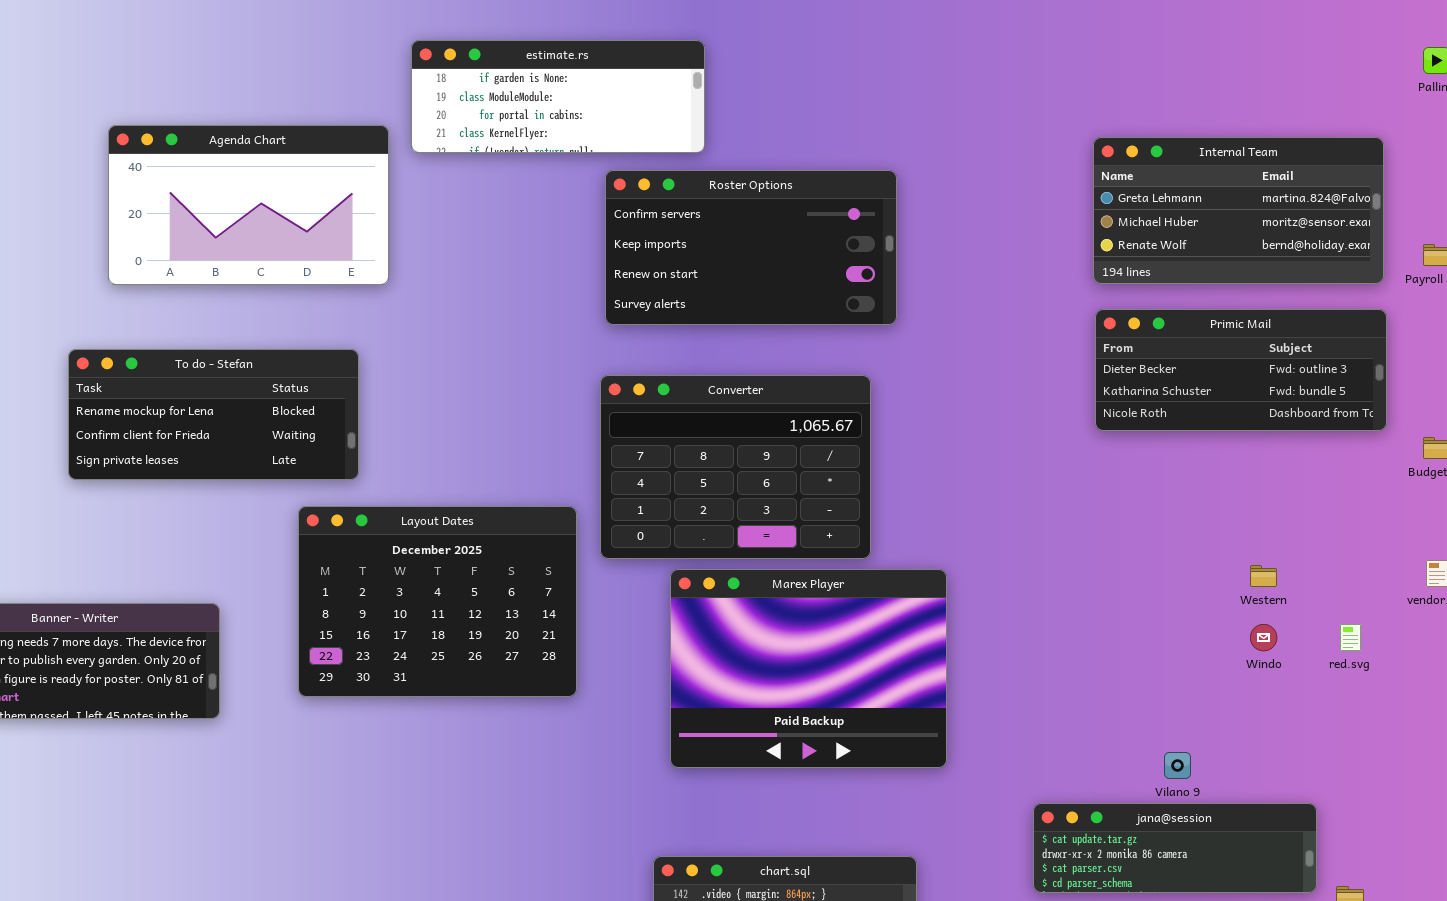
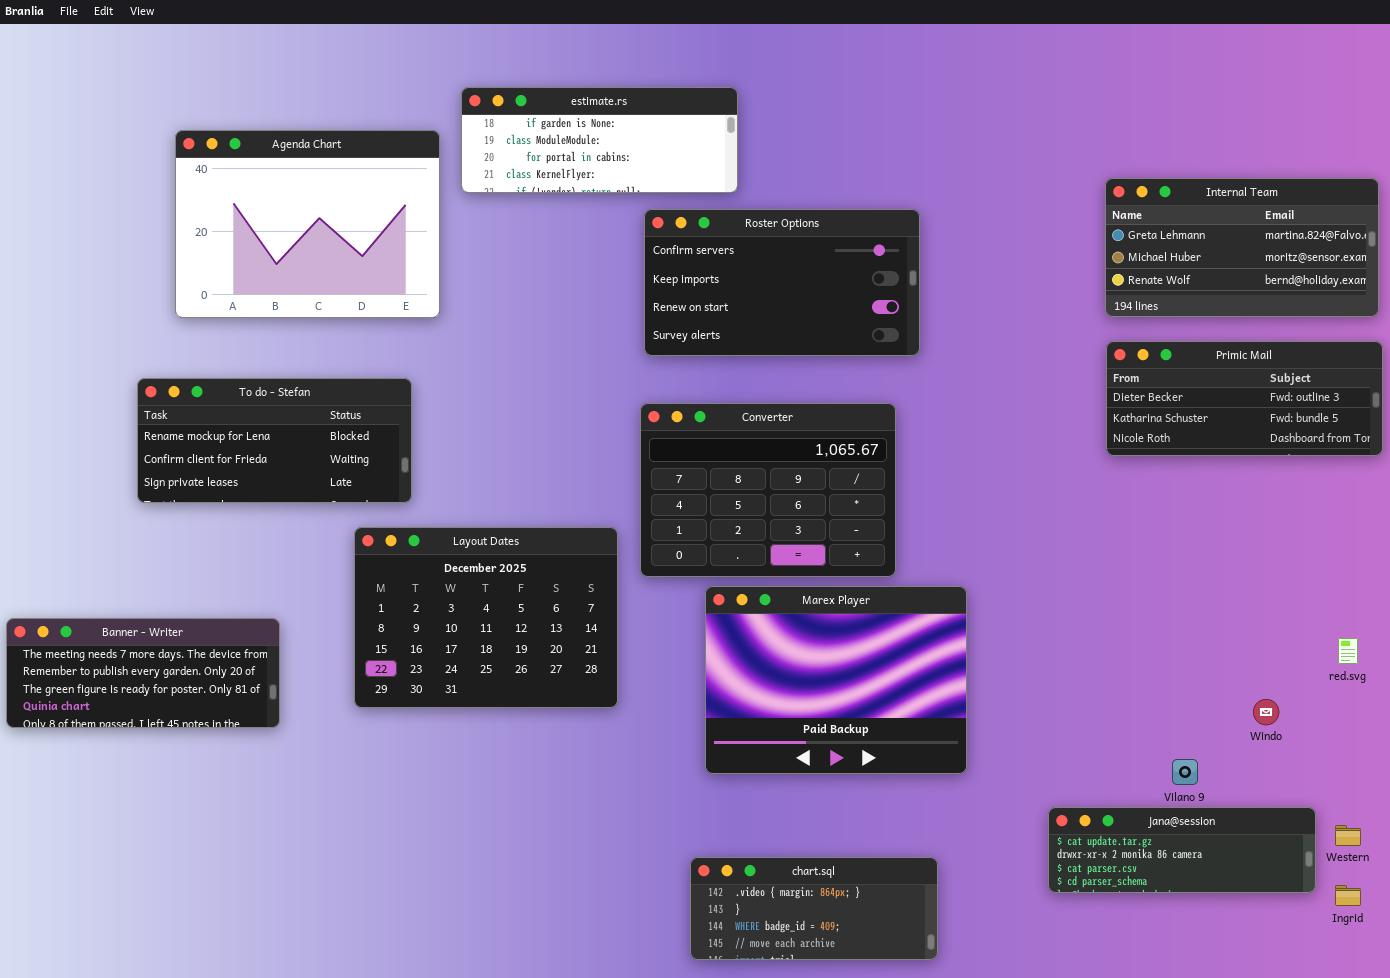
Agenda Chart: [108,125,389,285] -> [175,130,440,318], resized
Western: [1250,565,1277,587] -> [1335,825,1361,846], moved
Windo: [1250,624,1277,651] -> [1253,699,1279,725], moved

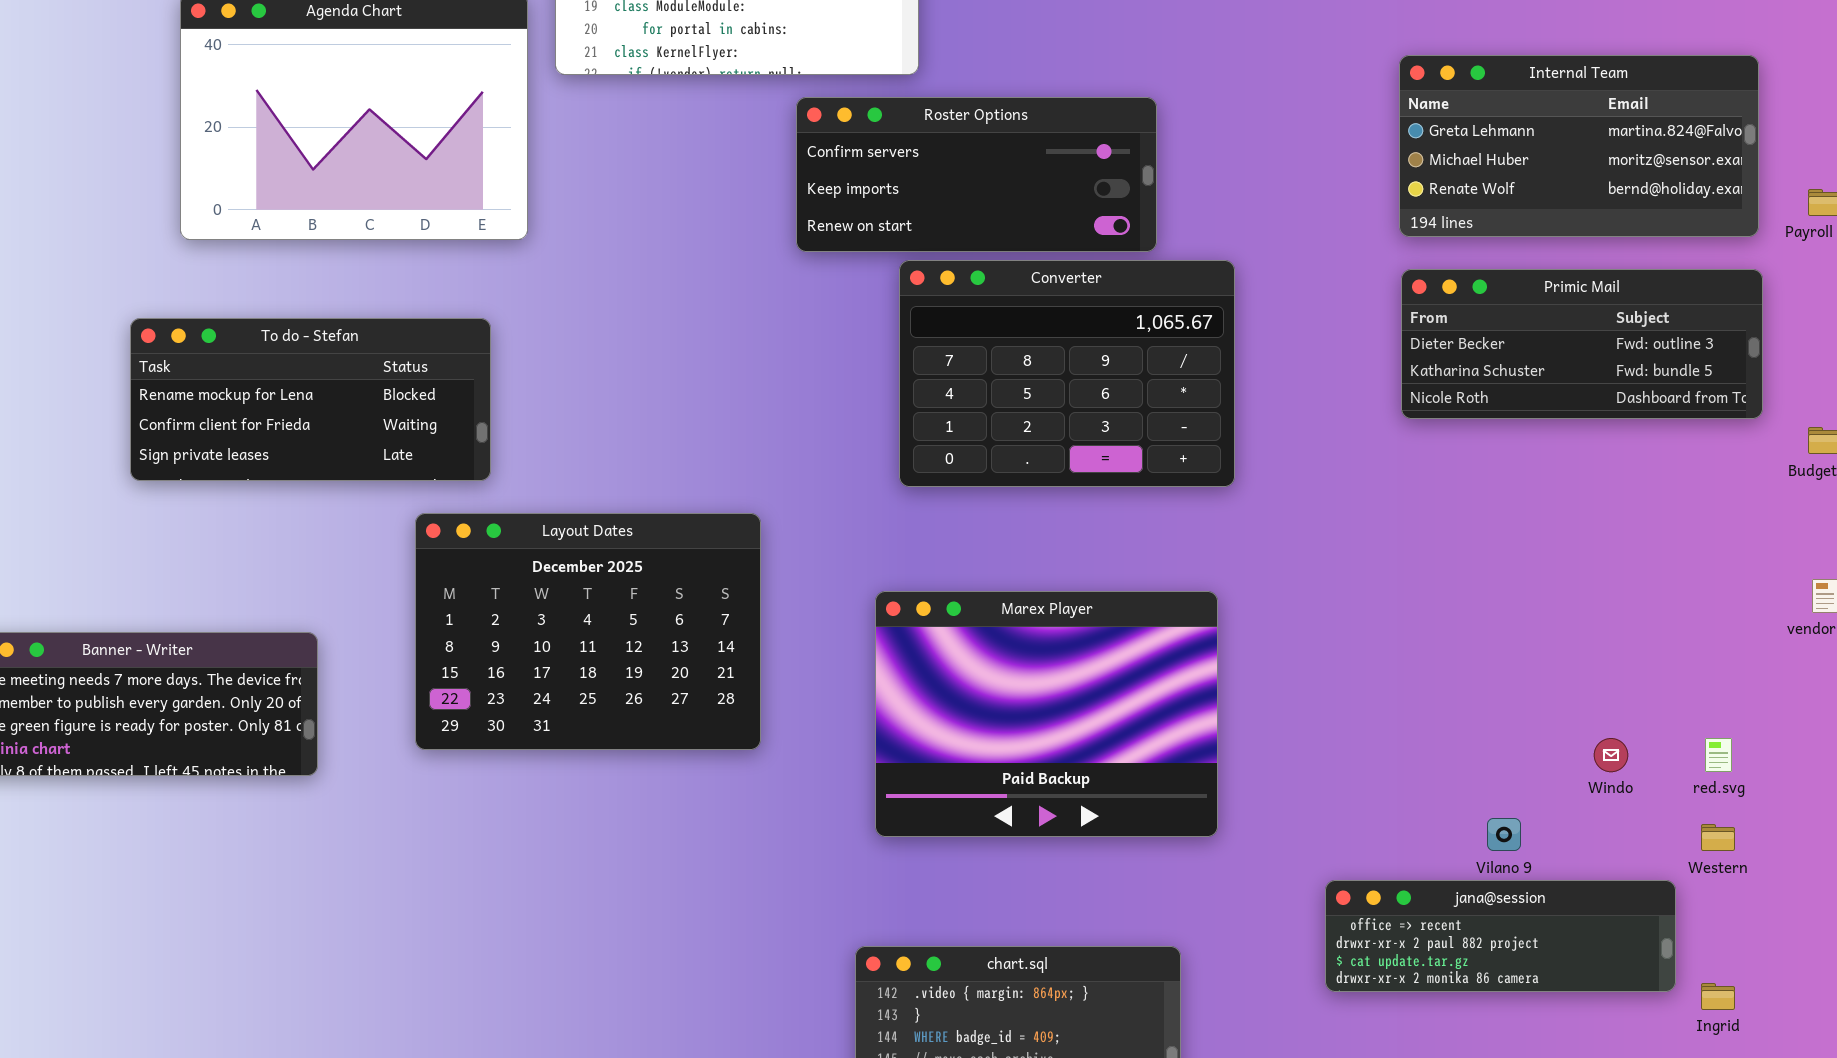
Roster Options: [644,209,920,356] -> [796,97,1157,252], resized
Converter: [640,403,896,577] -> [899,260,1235,487], moved
red.svg: [1338,638,1358,664] -> [1705,738,1732,772], moved
jana@session: [1048,807,1316,893] -> [1325,880,1676,992], scrolled up 2 rows
Western: [1335,825,1361,846] -> [1701,824,1735,851], moved

